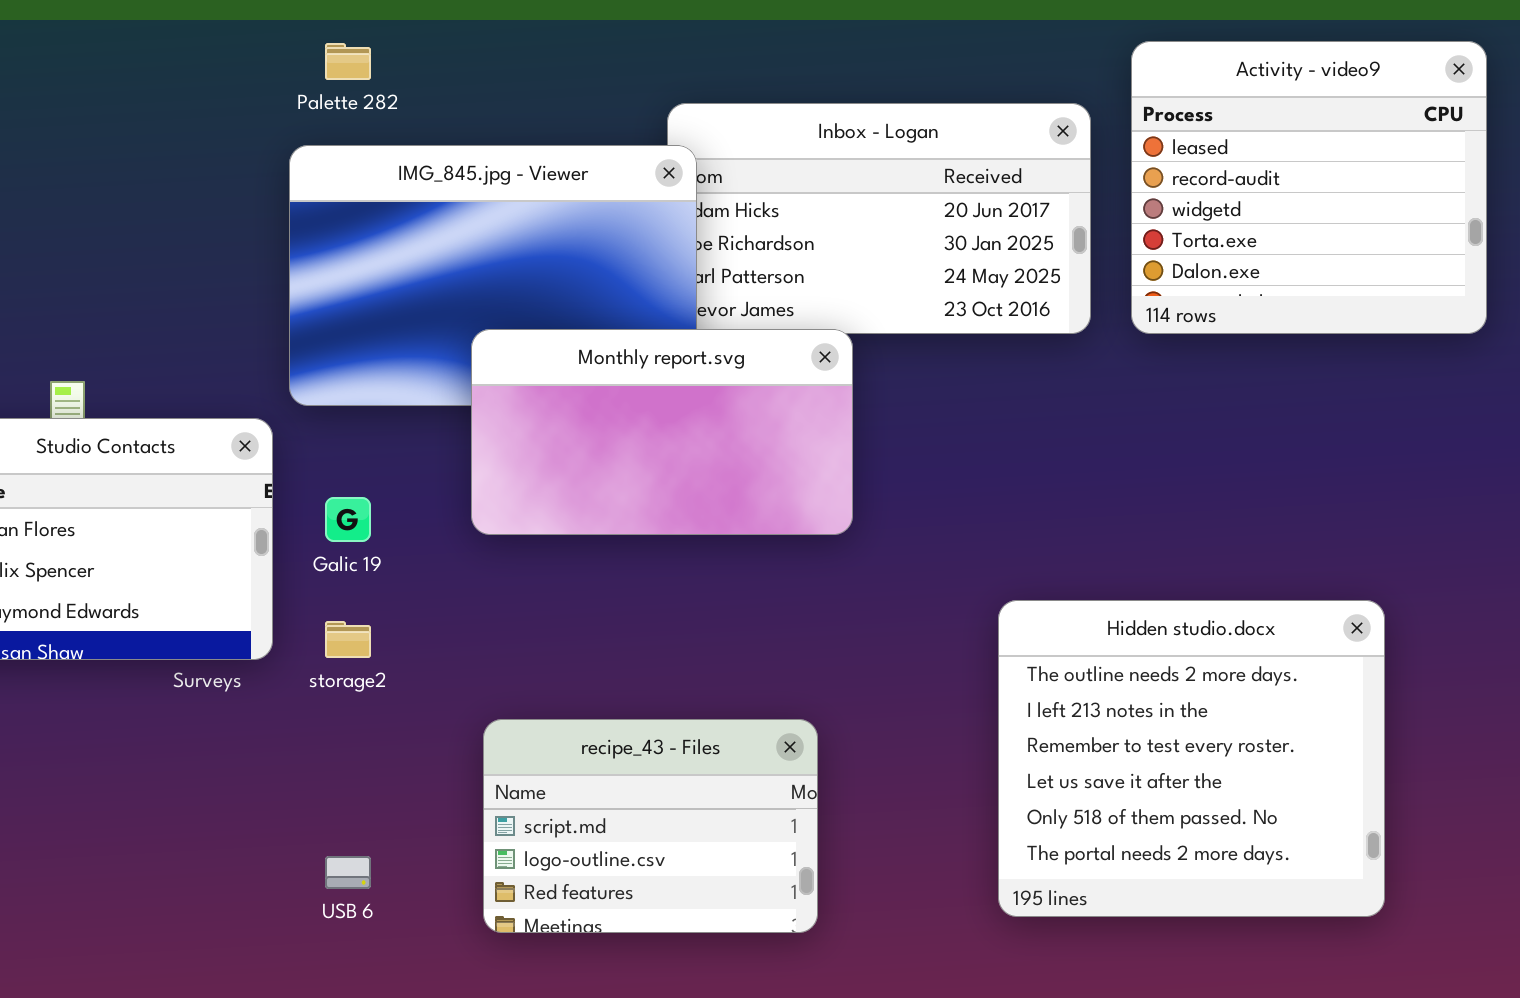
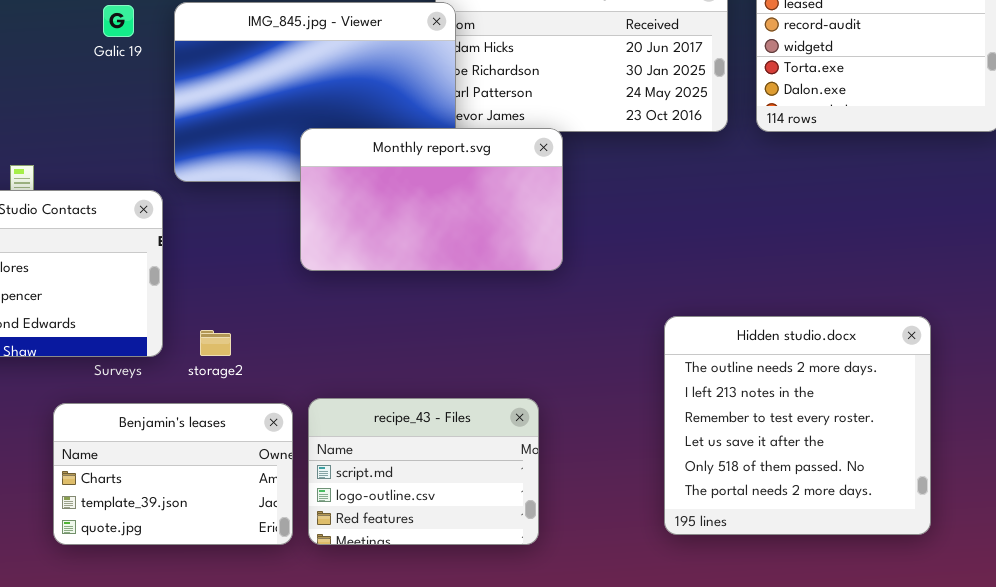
Galic 19: [325,497,371,542] -> [103,5,134,37], moved
Benjamin's leases: none -> [53,403,293,545], opened

